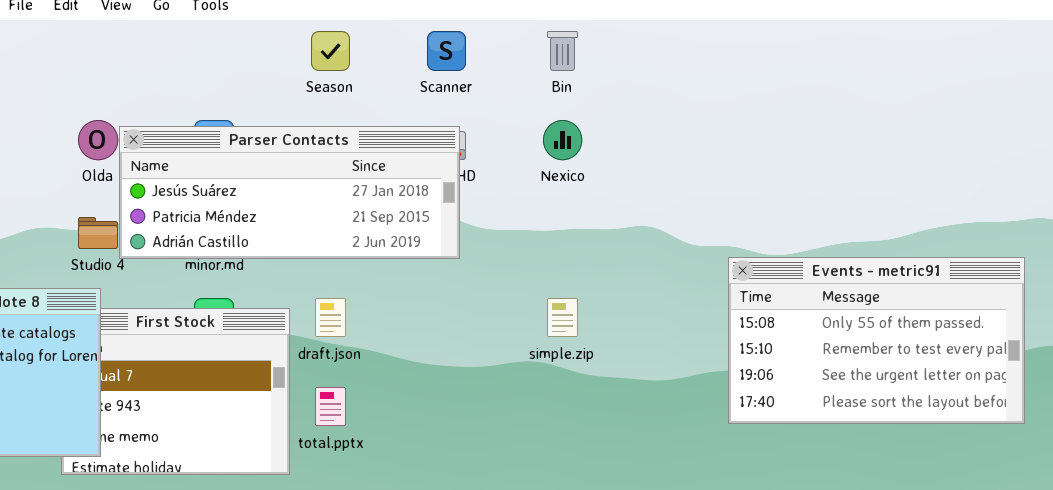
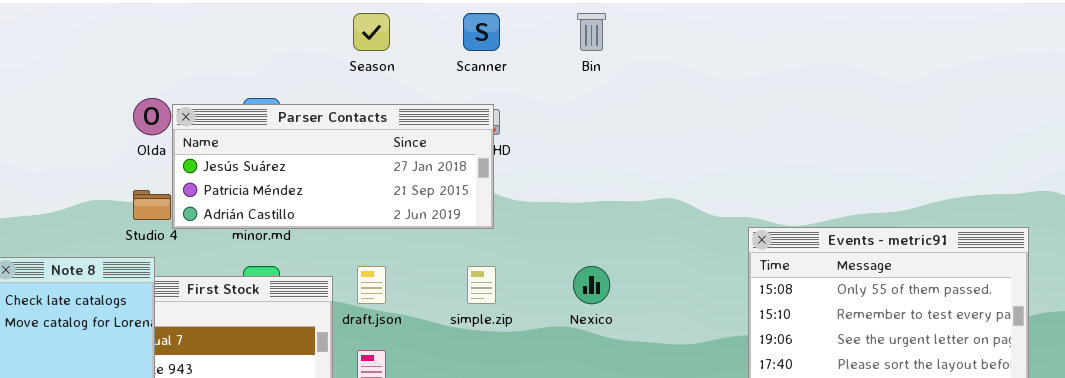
Nexico: [543,120,582,160] -> [573,266,610,304], moved
simple.zip: [547,298,578,337] -> [467,266,496,304], moved

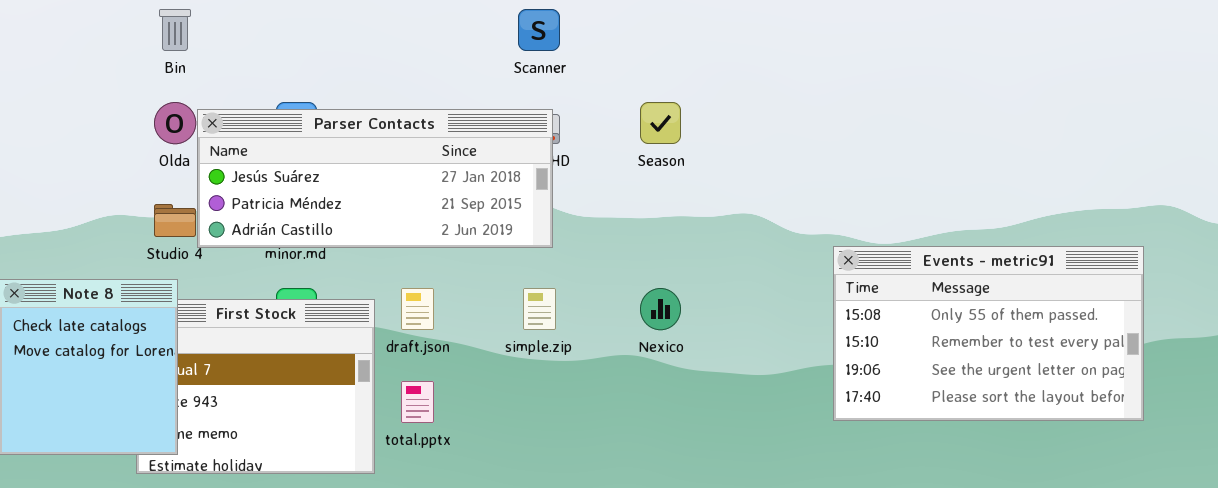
Season: [353,13,390,51] -> [640,102,681,144], moved
Bin: [577,13,606,51] -> [159,9,191,51], moved

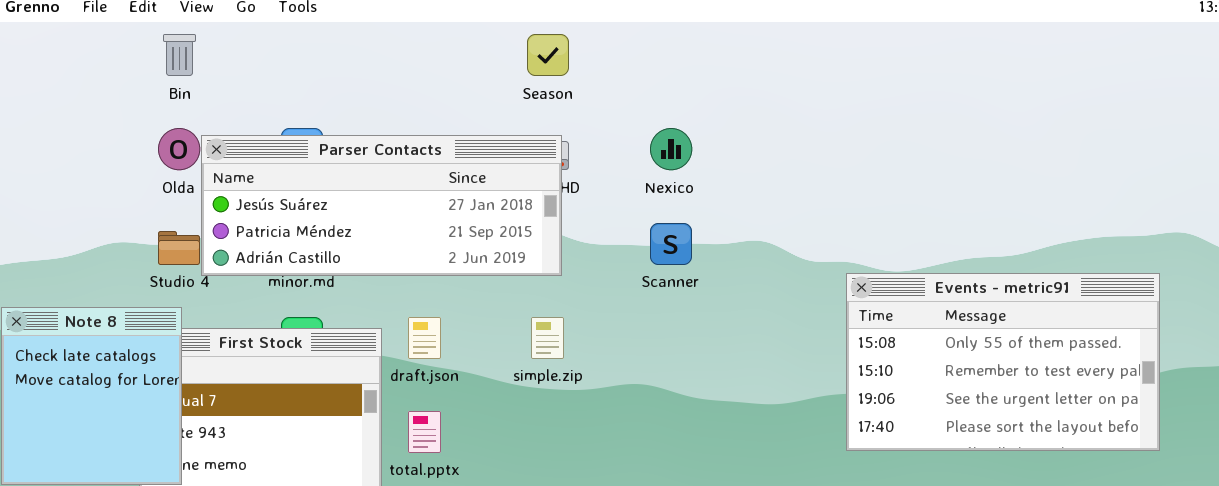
Scanner: [518,9,560,51] -> [650,223,692,265], moved
Season: [640,102,681,144] -> [527,34,569,76], moved
Nexico: [640,288,681,330] -> [650,128,692,170], moved

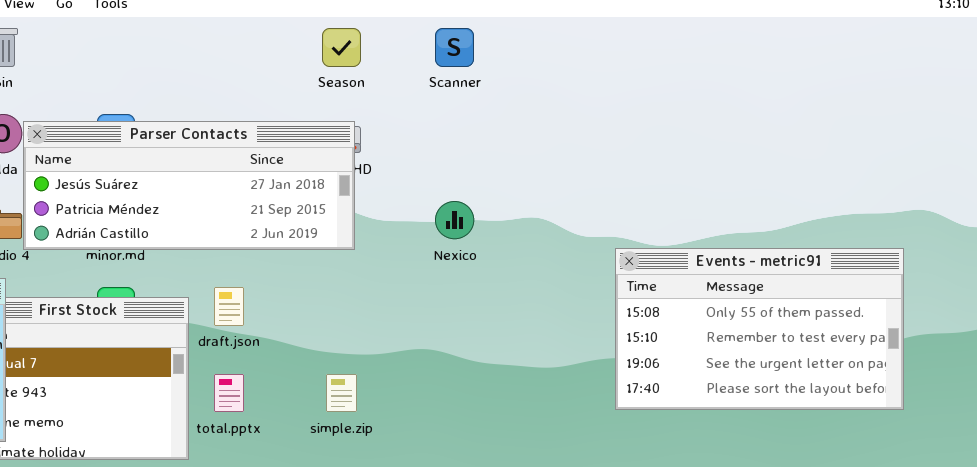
Nexico: [650,128,692,170] -> [435,201,474,239], moved
Scanner: [650,223,692,265] -> [435,28,474,67], moved
simple.zip: [531,317,564,359] -> [326,374,357,412], moved

